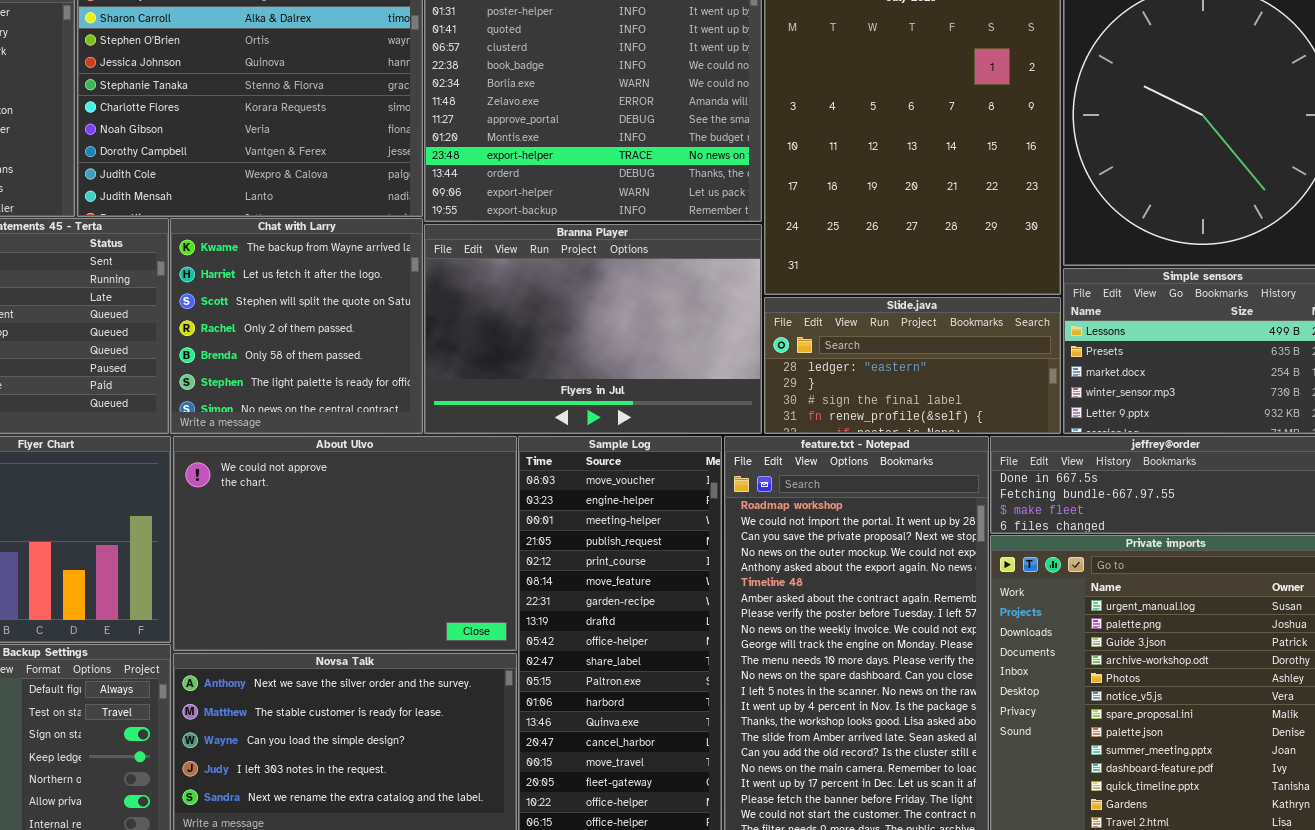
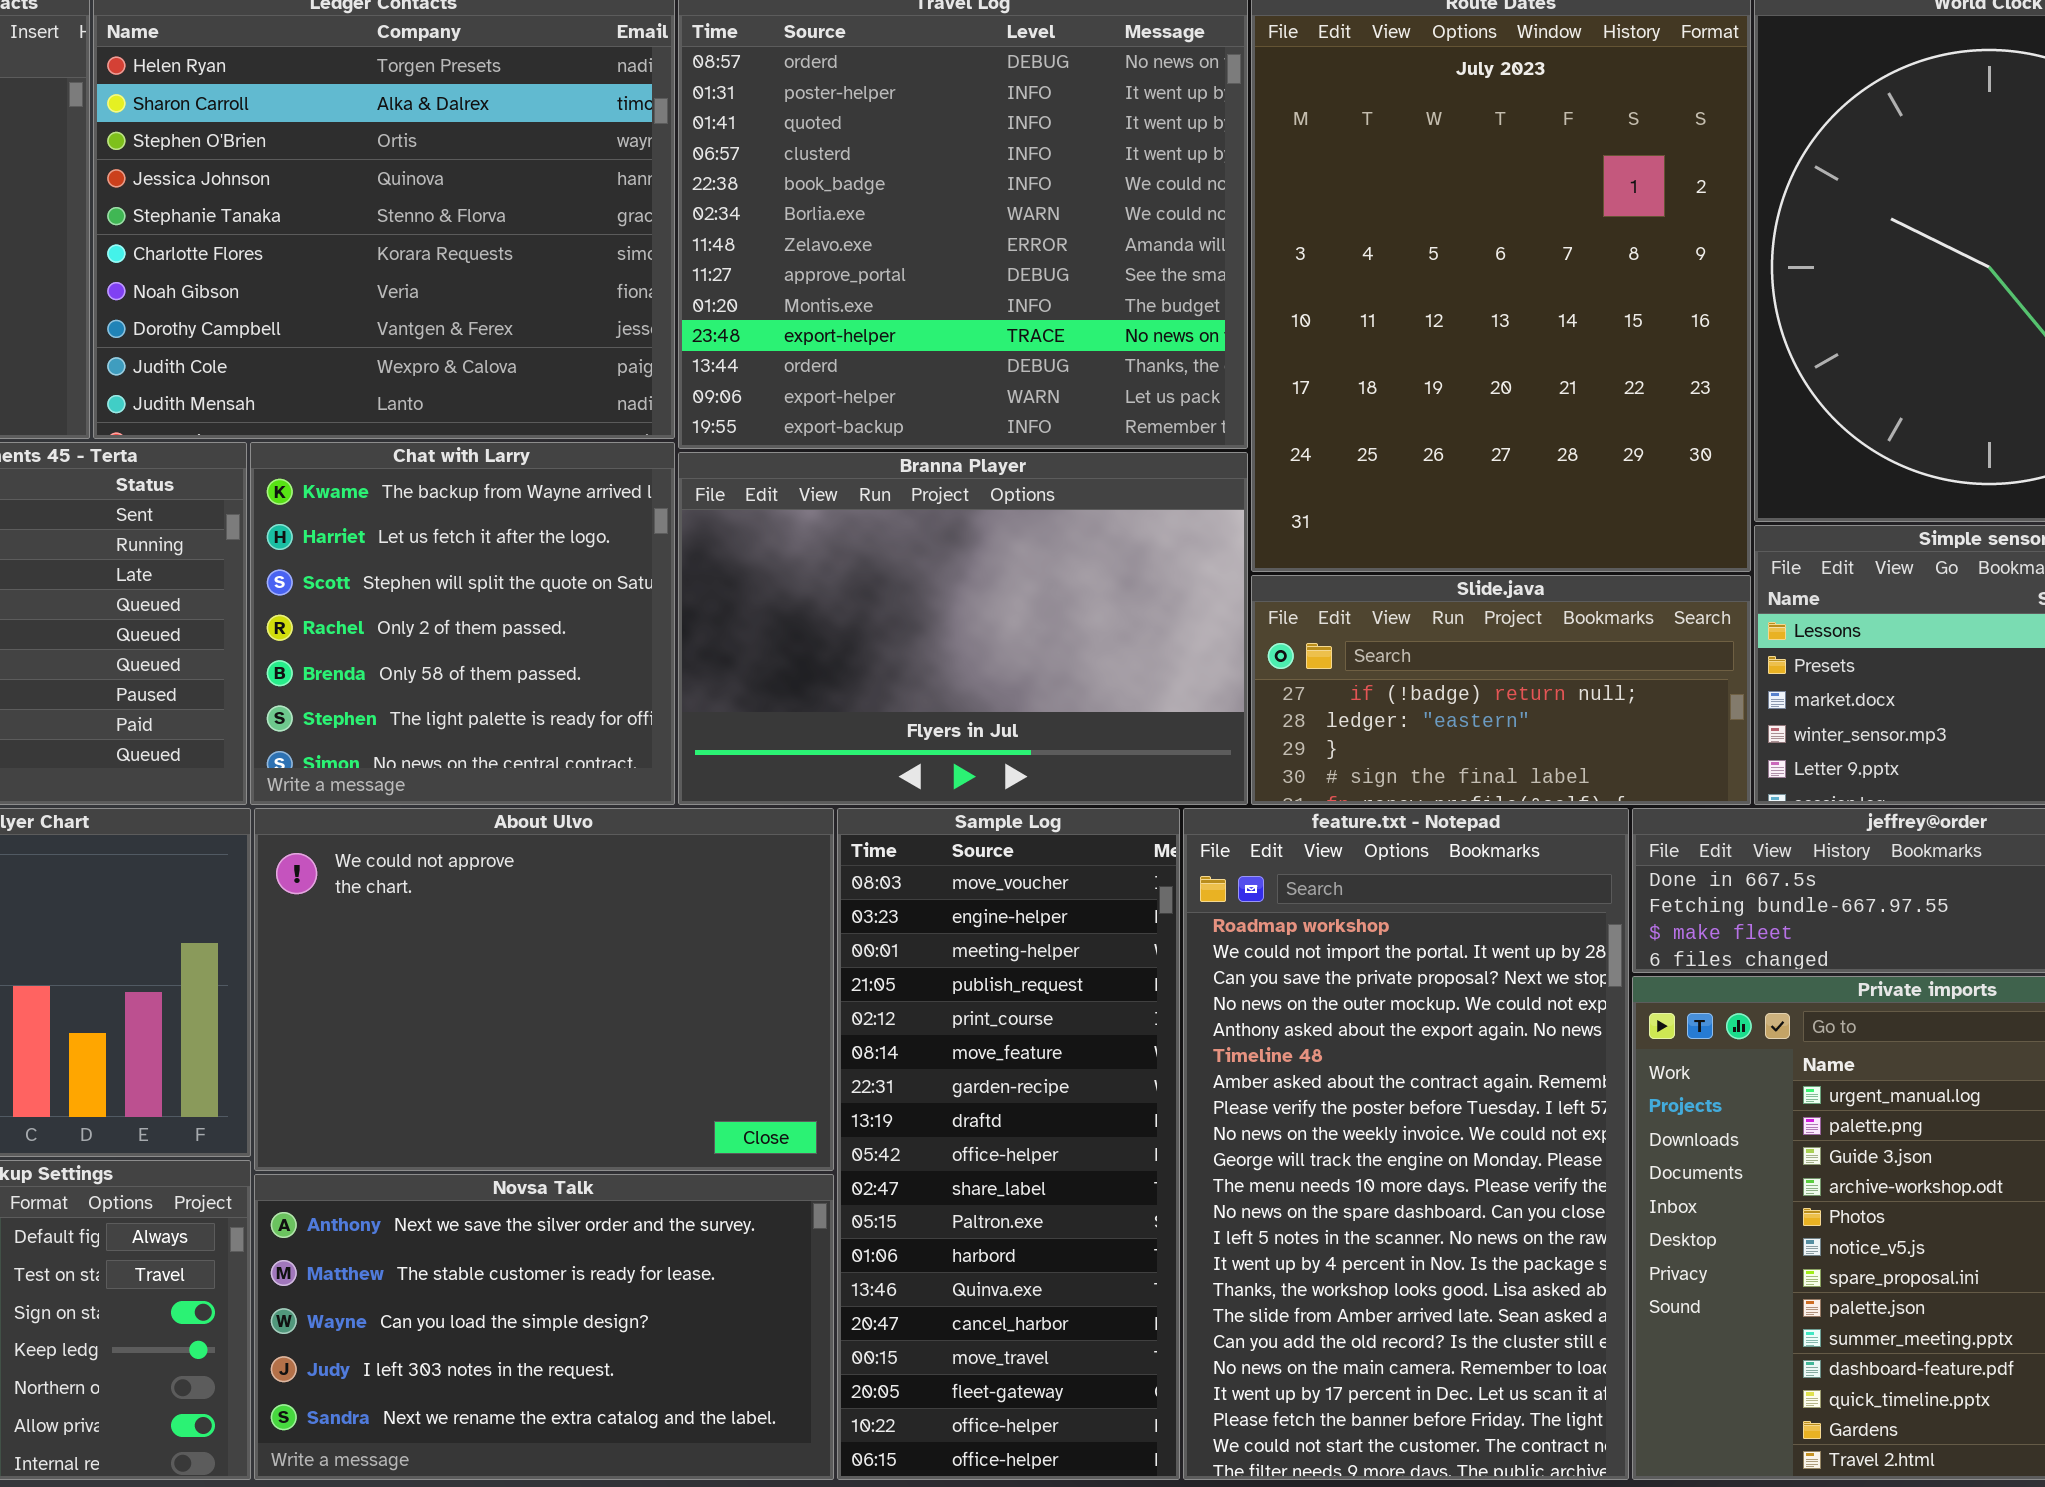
Slide.java: [764,297,1061,434] -> [1251,575,1751,805], scrolled up 1 row

